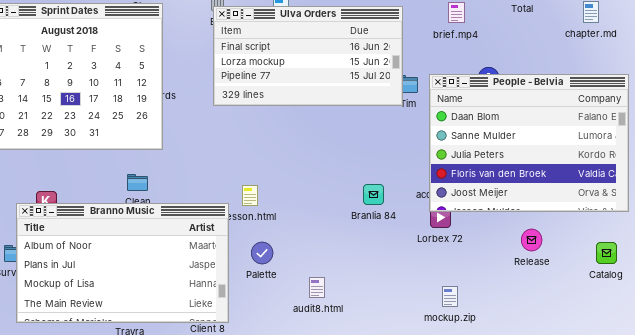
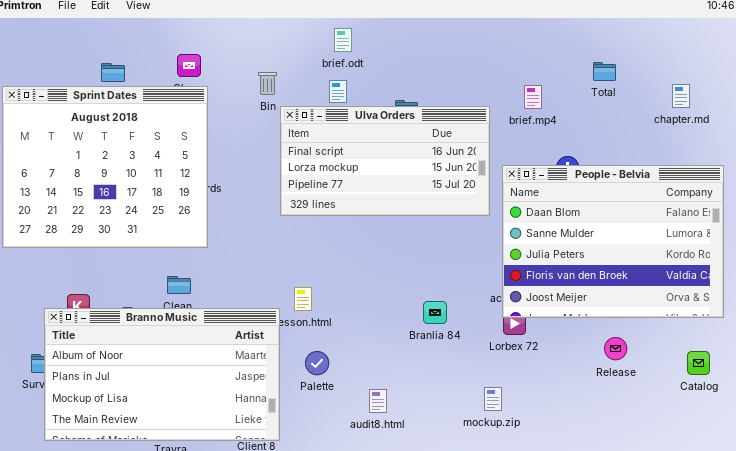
Ulva Orders: [213,6,403,106] -> [280,106,490,216], moved
Branlia 84: [363,184,384,205] -> [423,301,447,324], moved
mockup.zip: [442,286,458,307] -> [484,387,502,411], moved

